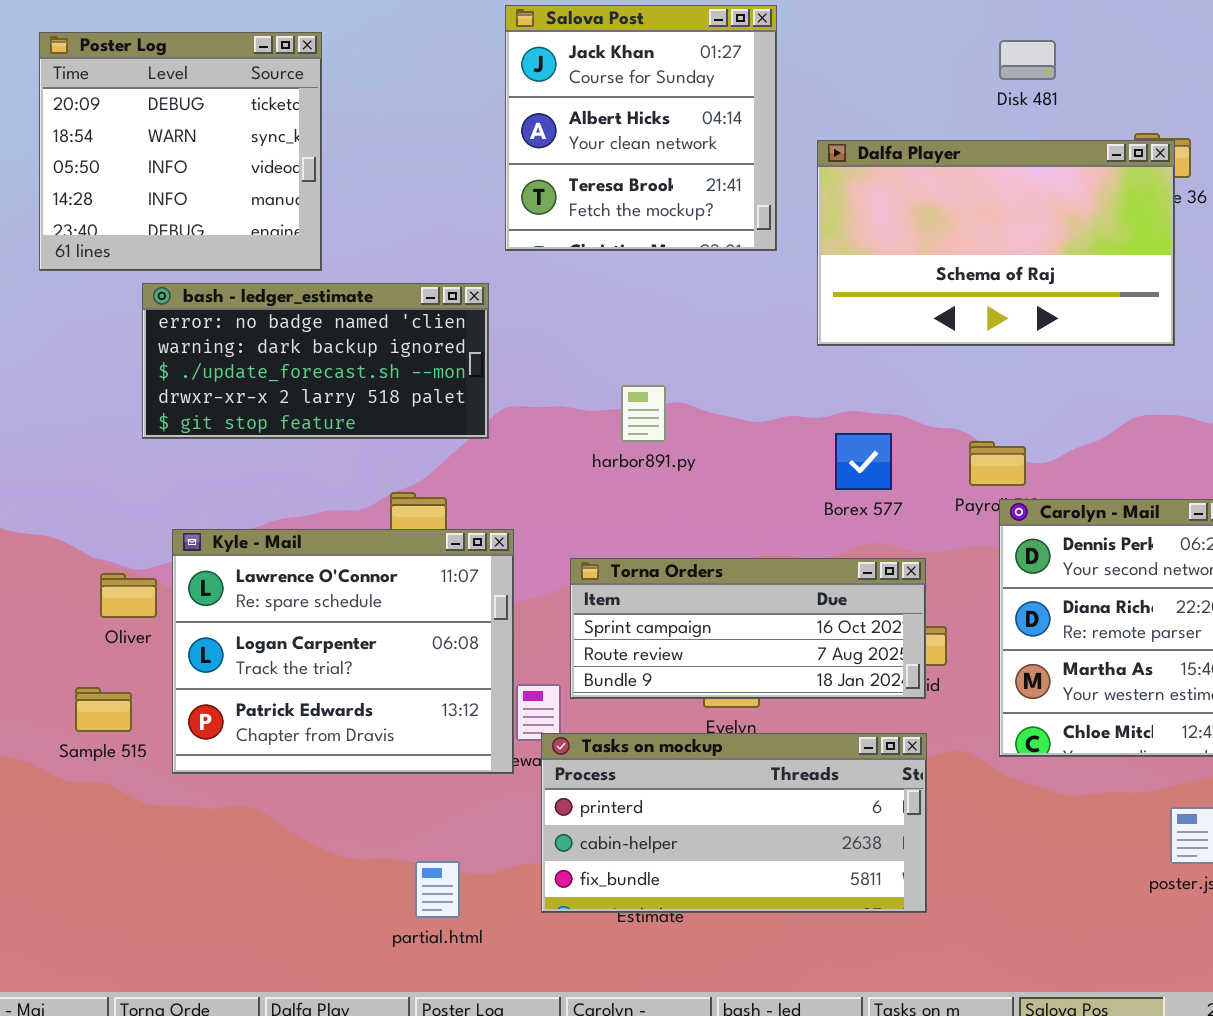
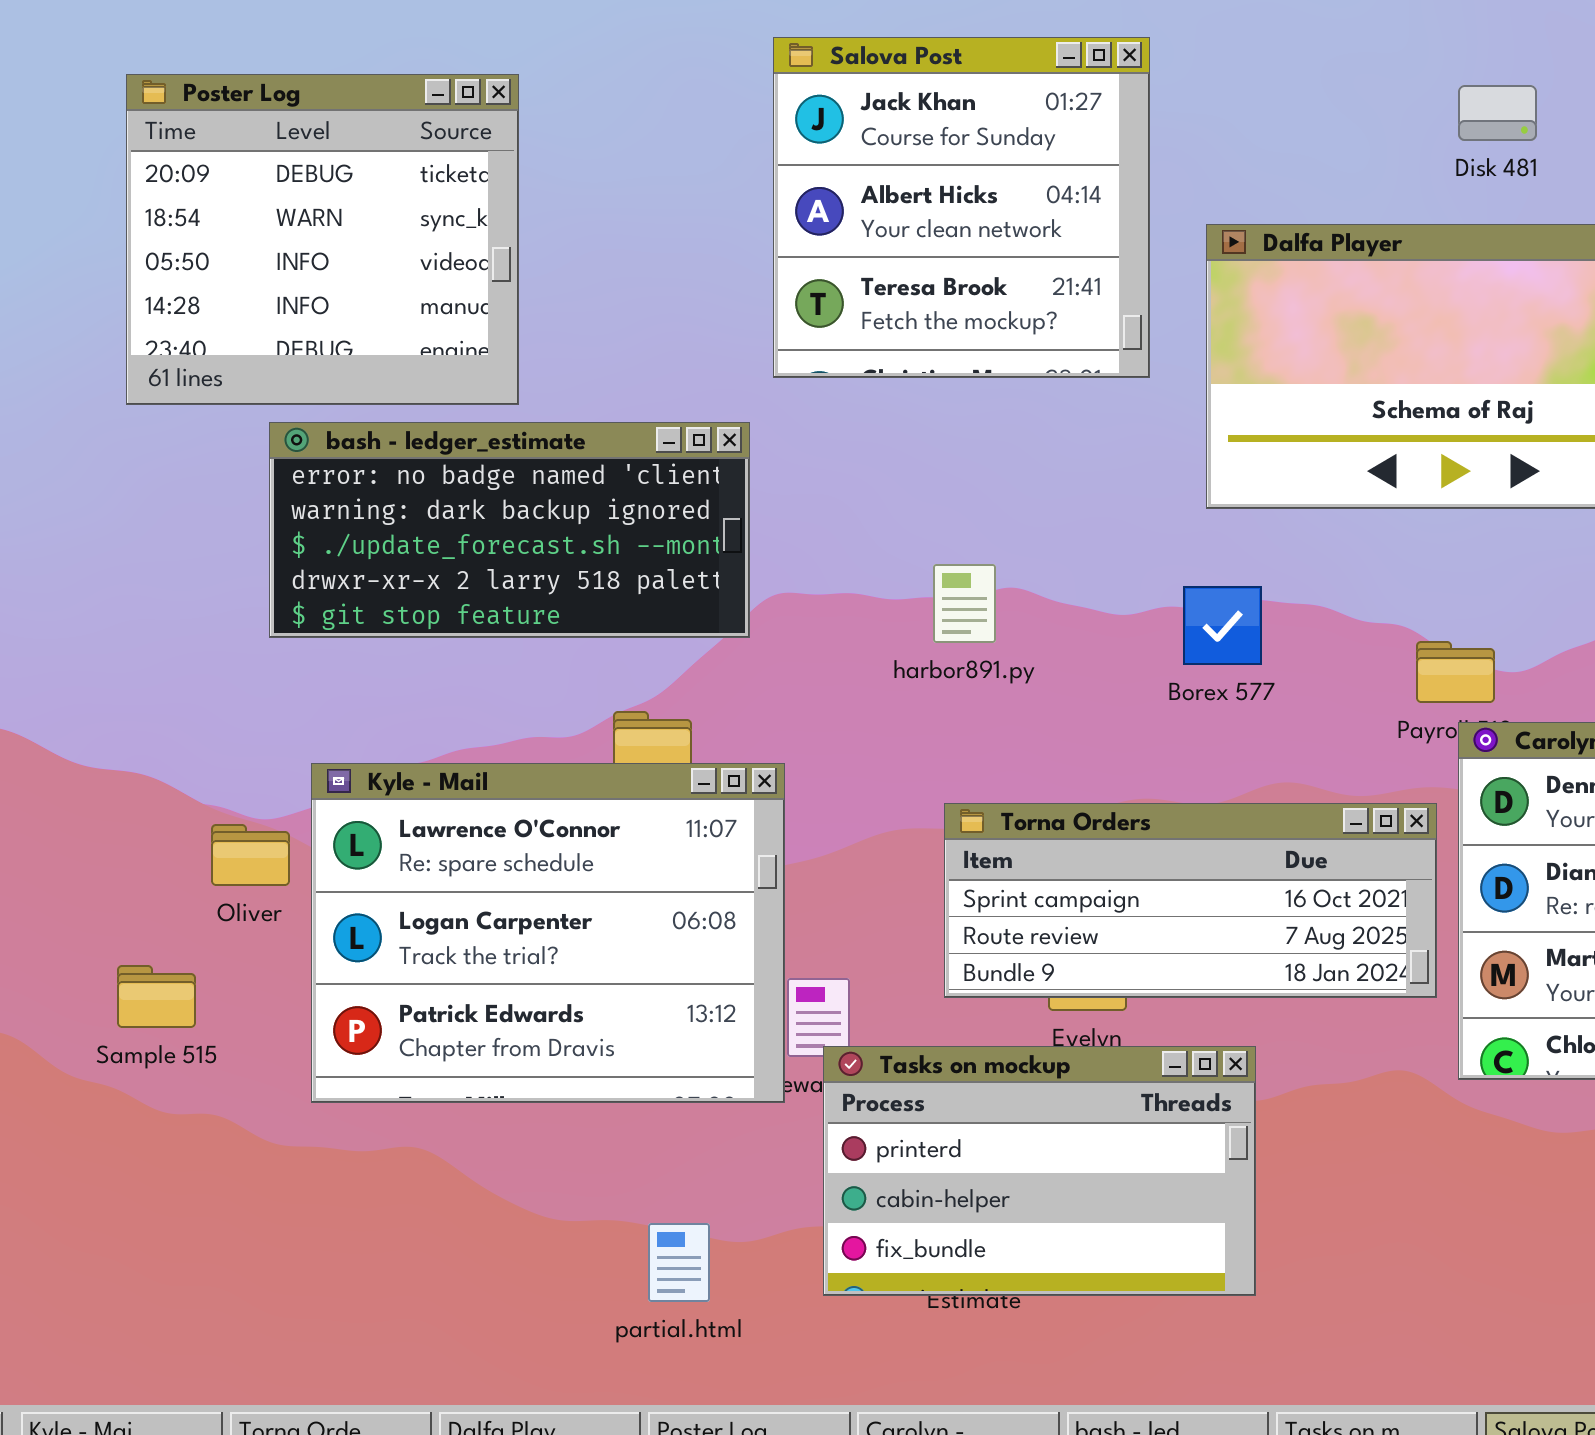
Borex 577: [835,433,892,490] -> [1183,586,1262,665], moved
Torna Orders: [570,558,926,699] -> [944,803,1437,998], moved
Sample 515: [75,687,132,732] -> [117,965,196,1028], moved
Tasks on mockup: [541,733,927,913] -> [823,1046,1256,1296], resized

